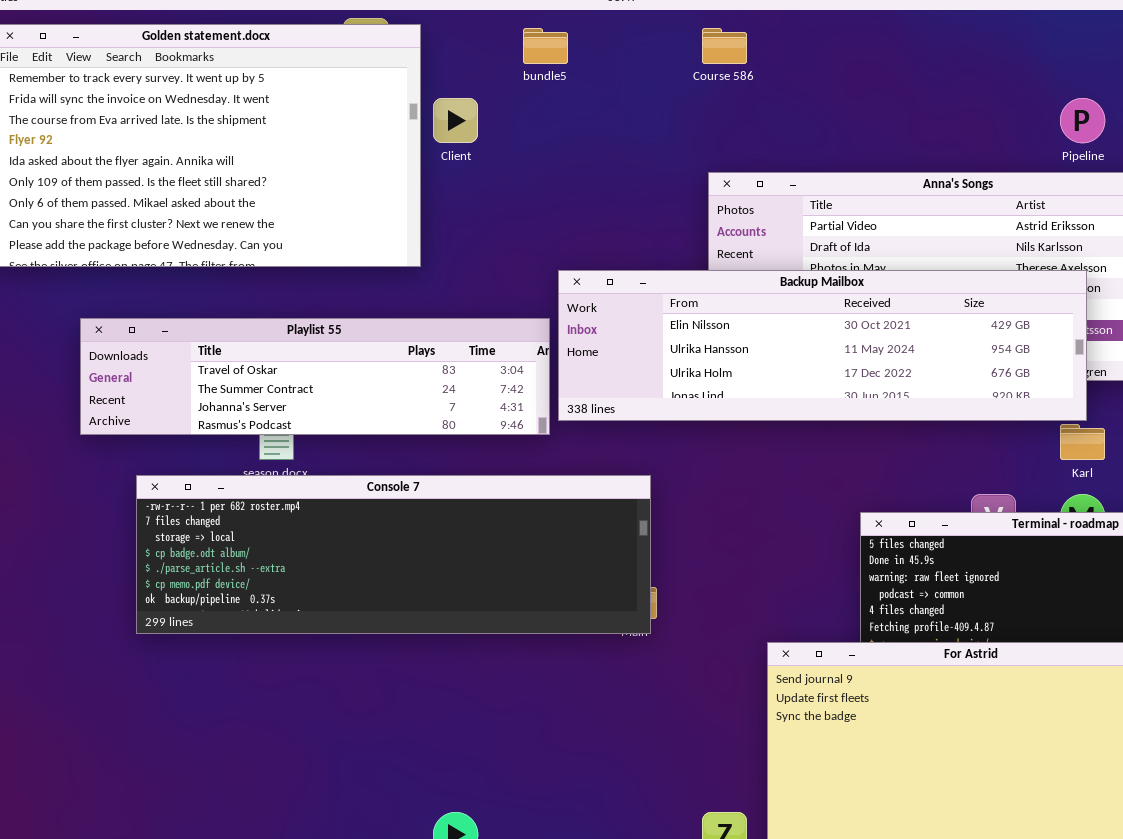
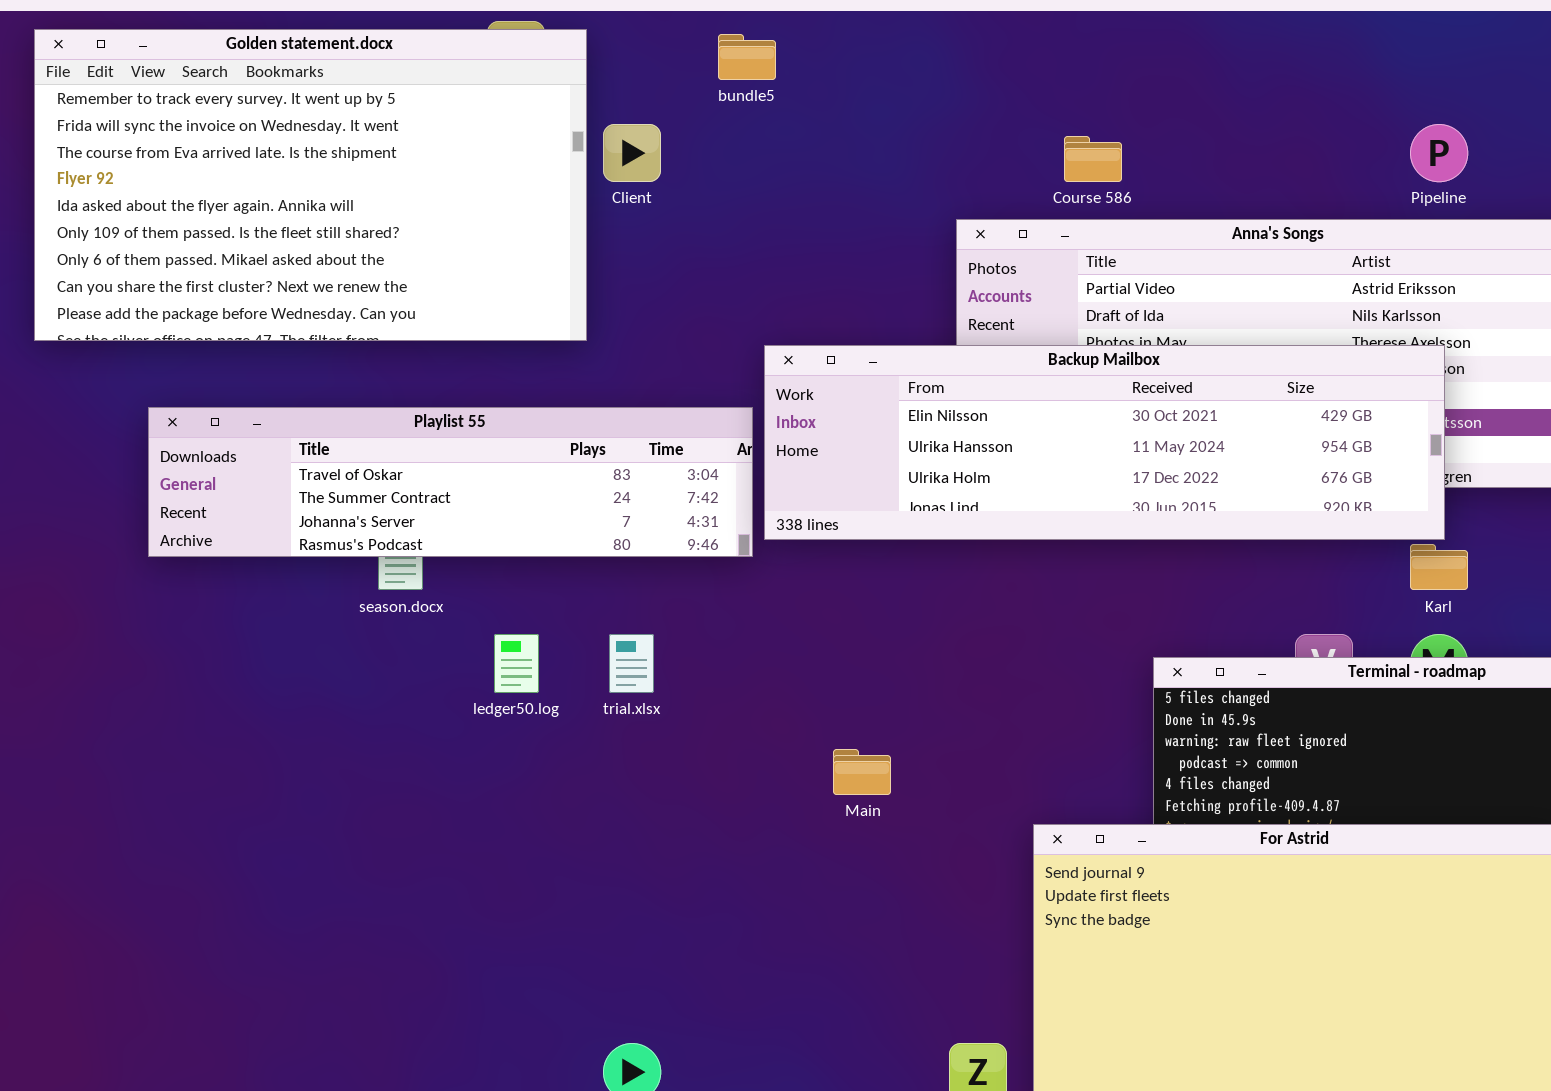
Course 586: [702,28,747,64] -> [1064,136,1122,182], moved
Console 7: [136,475,651,634] -> none, closed

